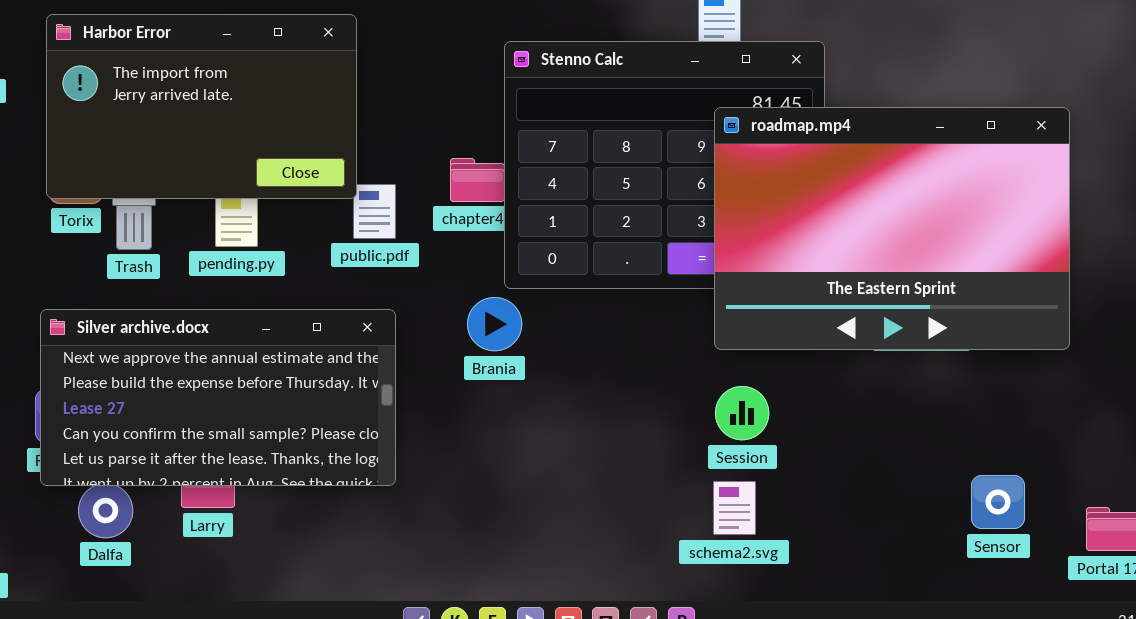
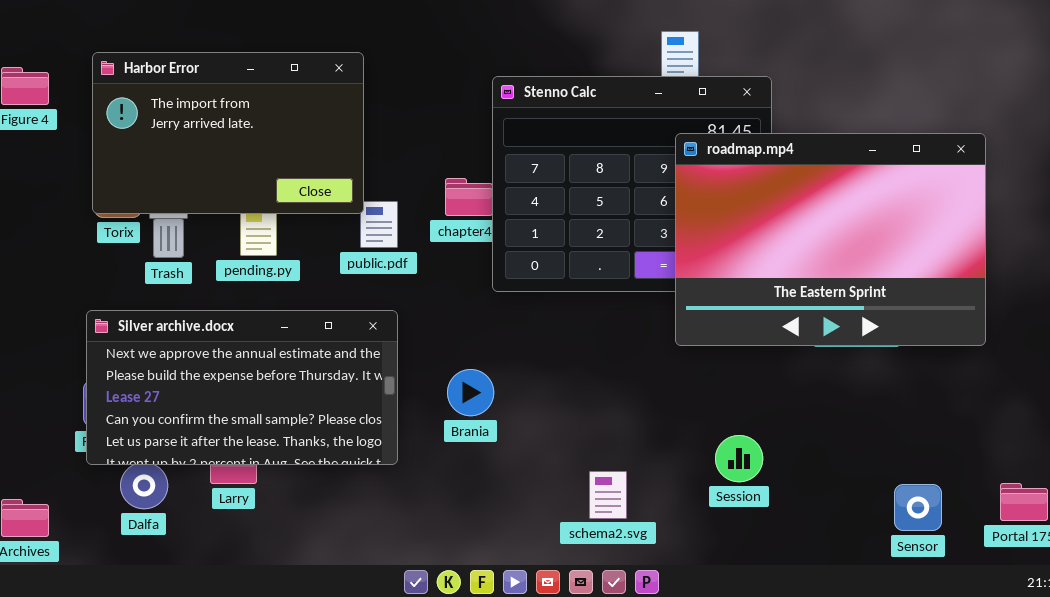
Brania: [467,297,522,351] -> [447,369,494,416], moved
Session: [715,386,769,440] -> [715,435,763,482], moved
Sensor: [971,475,1025,529] -> [894,484,942,531], moved
schema2.svg: [713,481,756,535] -> [589,471,627,519], moved

